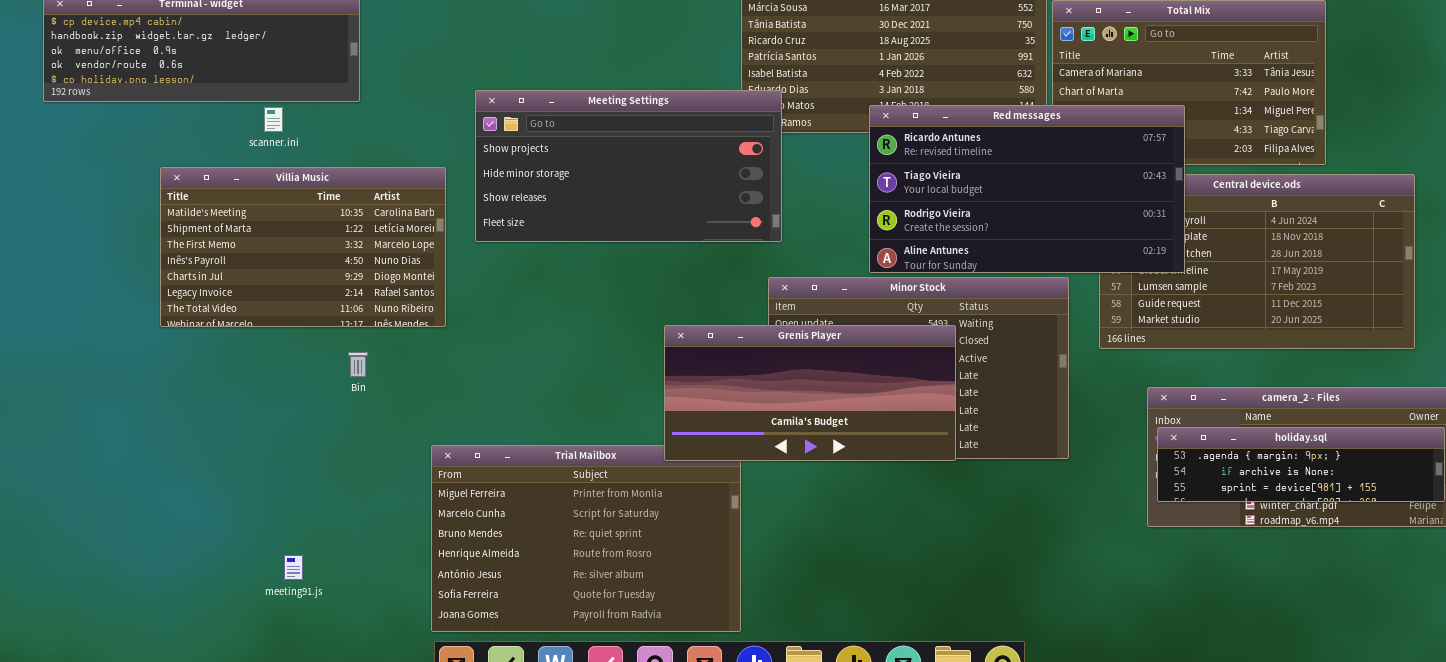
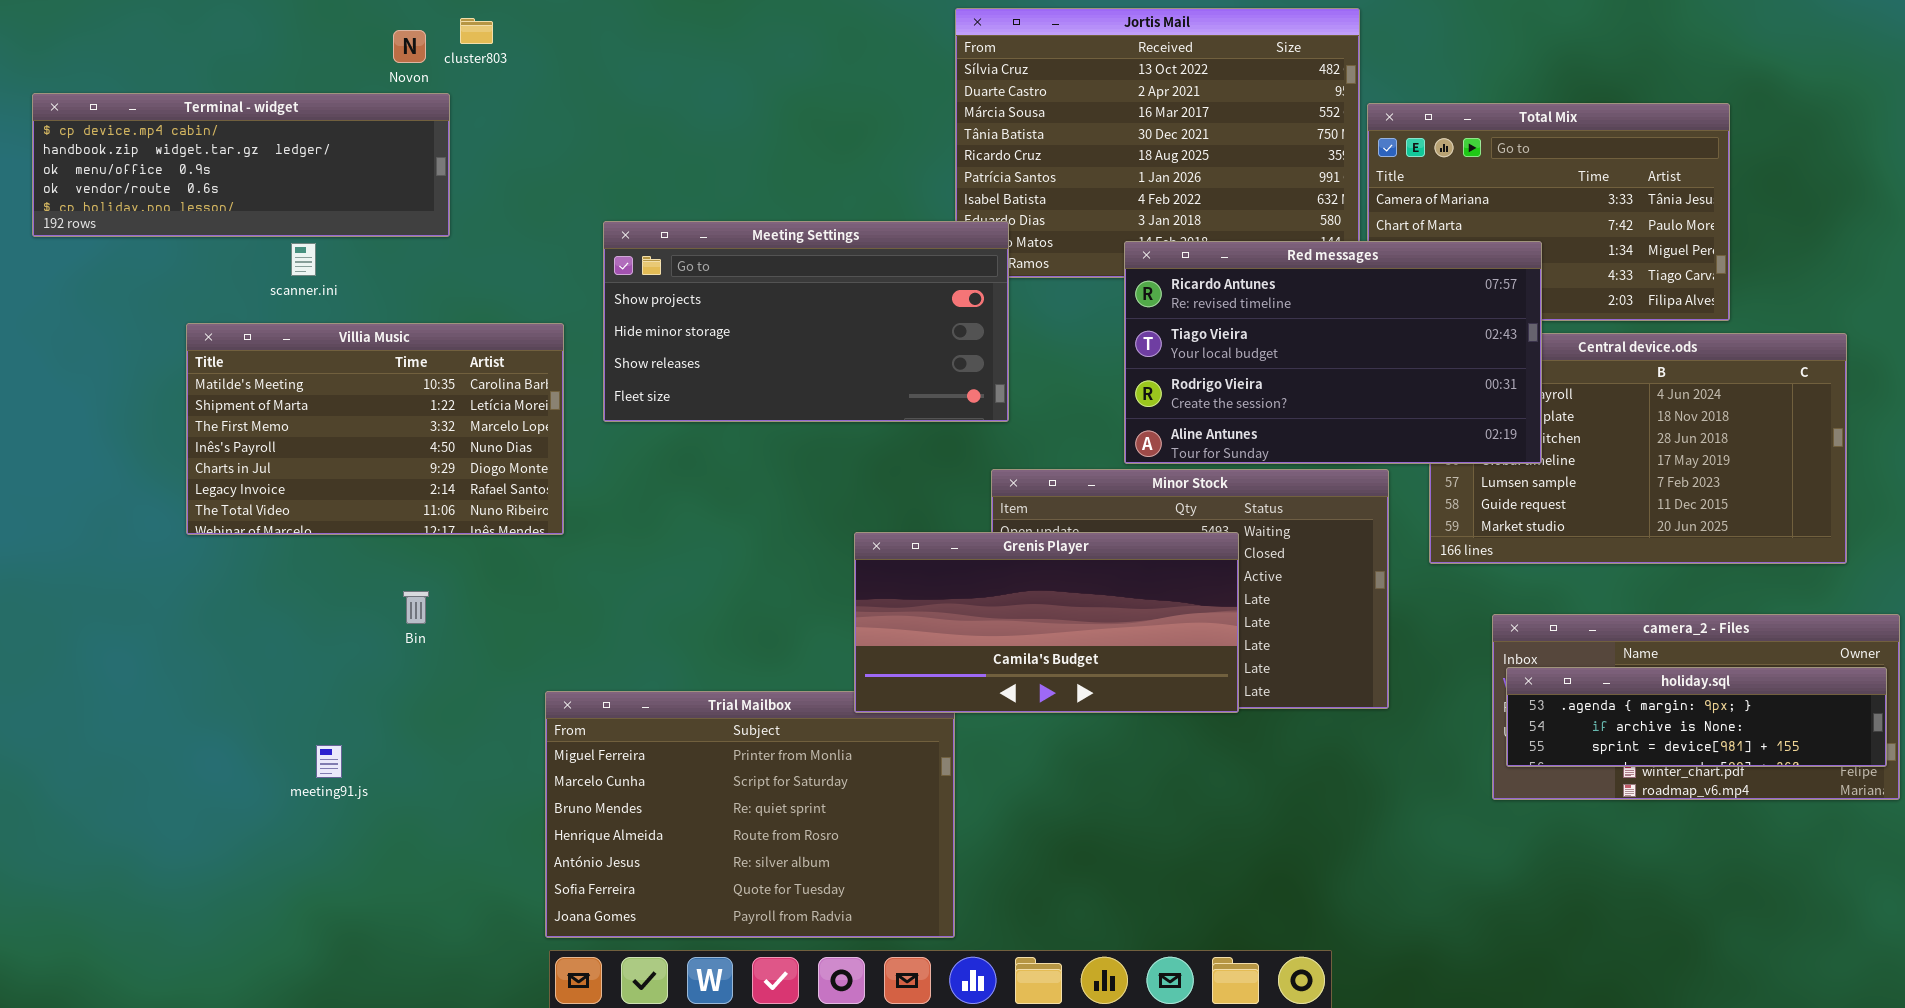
scanner.ini: [264,107,283,132] -> [291,243,316,276], moved
Bin: [348,352,368,377] -> [403,591,429,624], moved
meeting91.js: [284,555,303,580] -> [316,745,342,778], moved

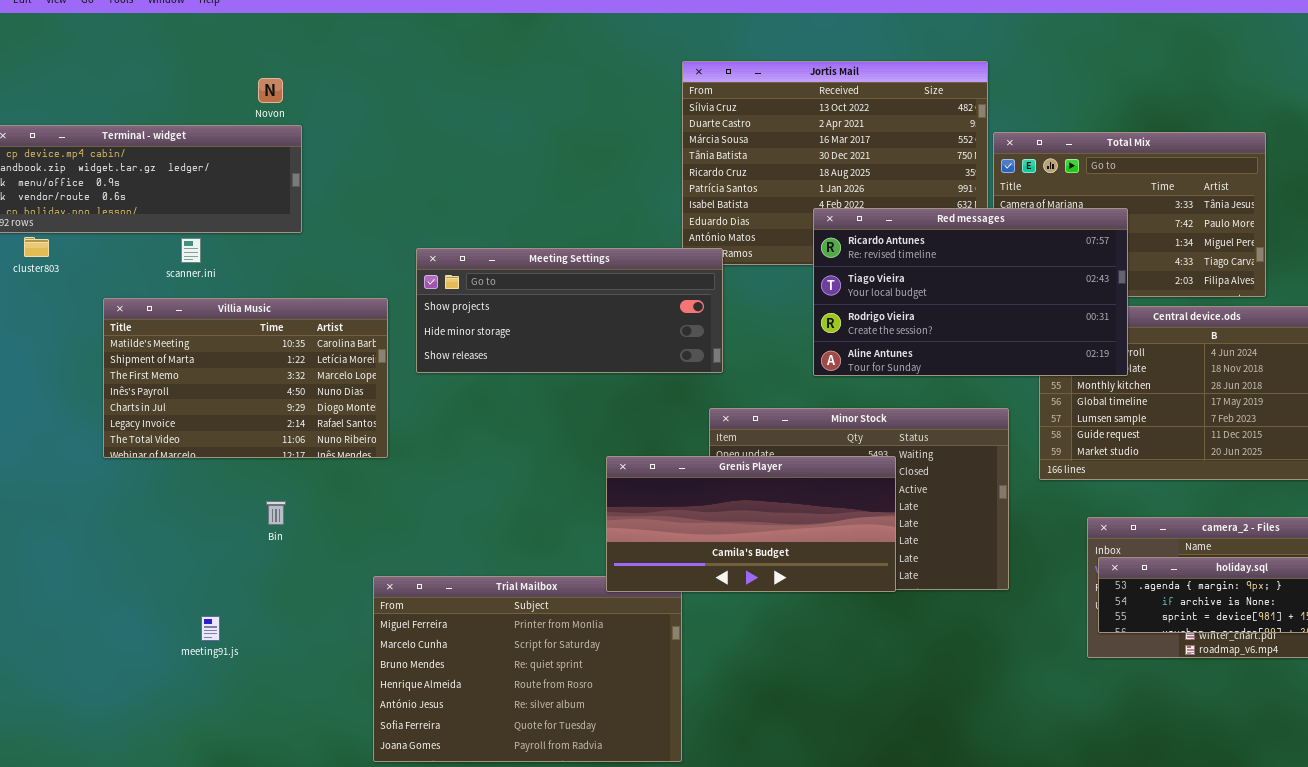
cluster803: [460,18,493,44] -> [24,237,49,257], moved
Meeting Settings: [603,221,1009,422] -> [416,248,723,373], resized
Red messages: [1124,241,1542,464] -> [813,208,1128,376], moved

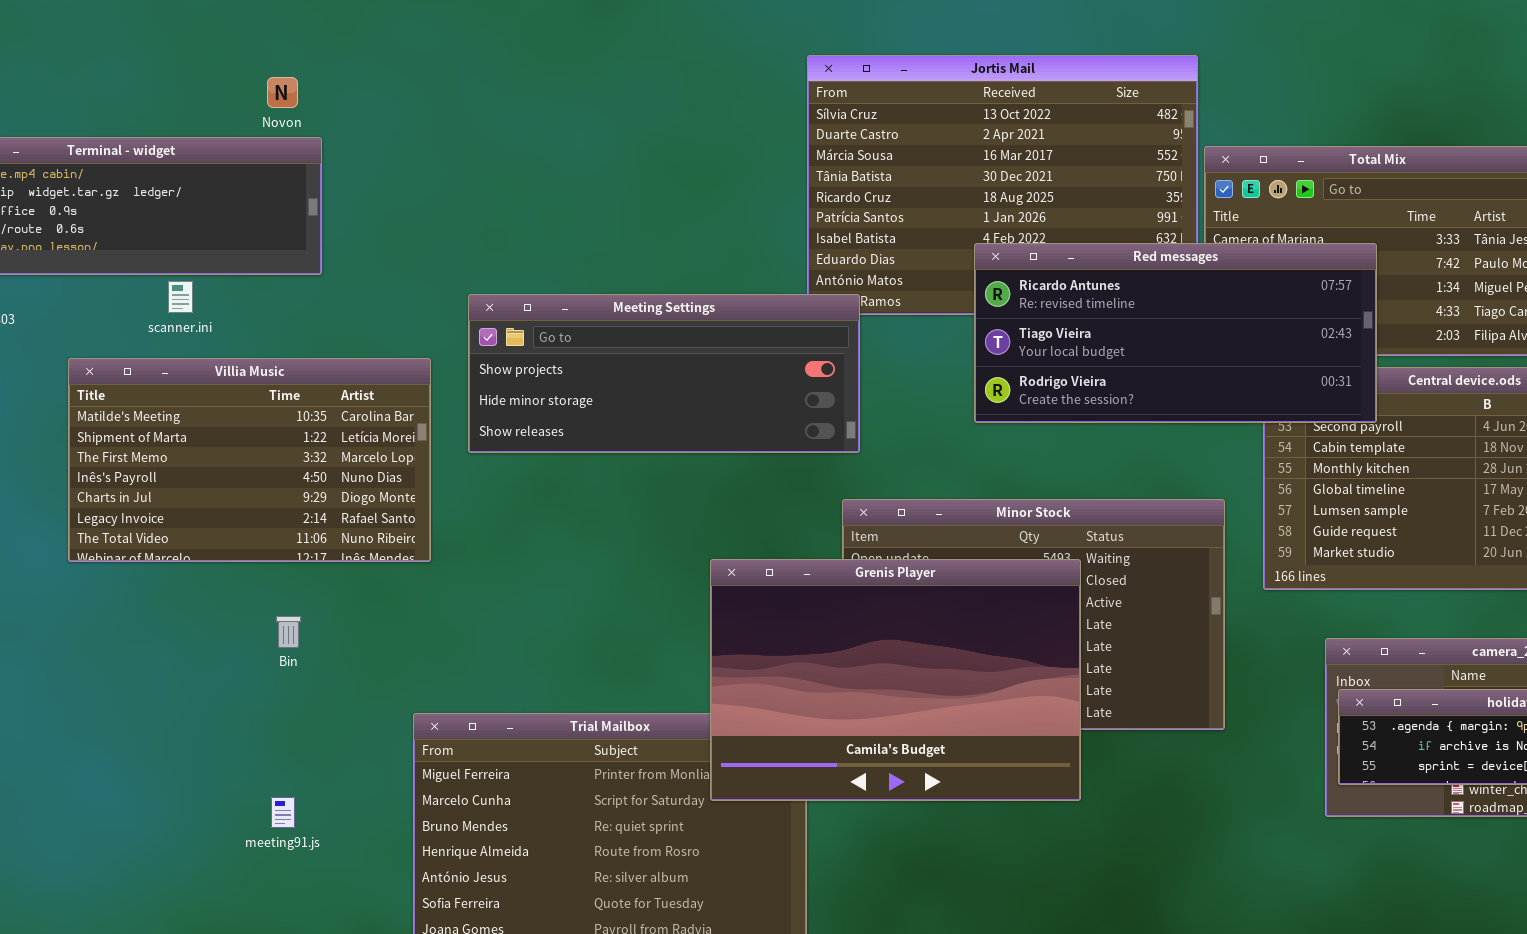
Red messages: [813,208,1128,376] -> [974,243,1377,423], resized
Grenis Player: [606,456,896,592] -> [710,559,1081,801], resized
meeting91.js: [201,616,220,641] -> [271,797,295,828], moved

